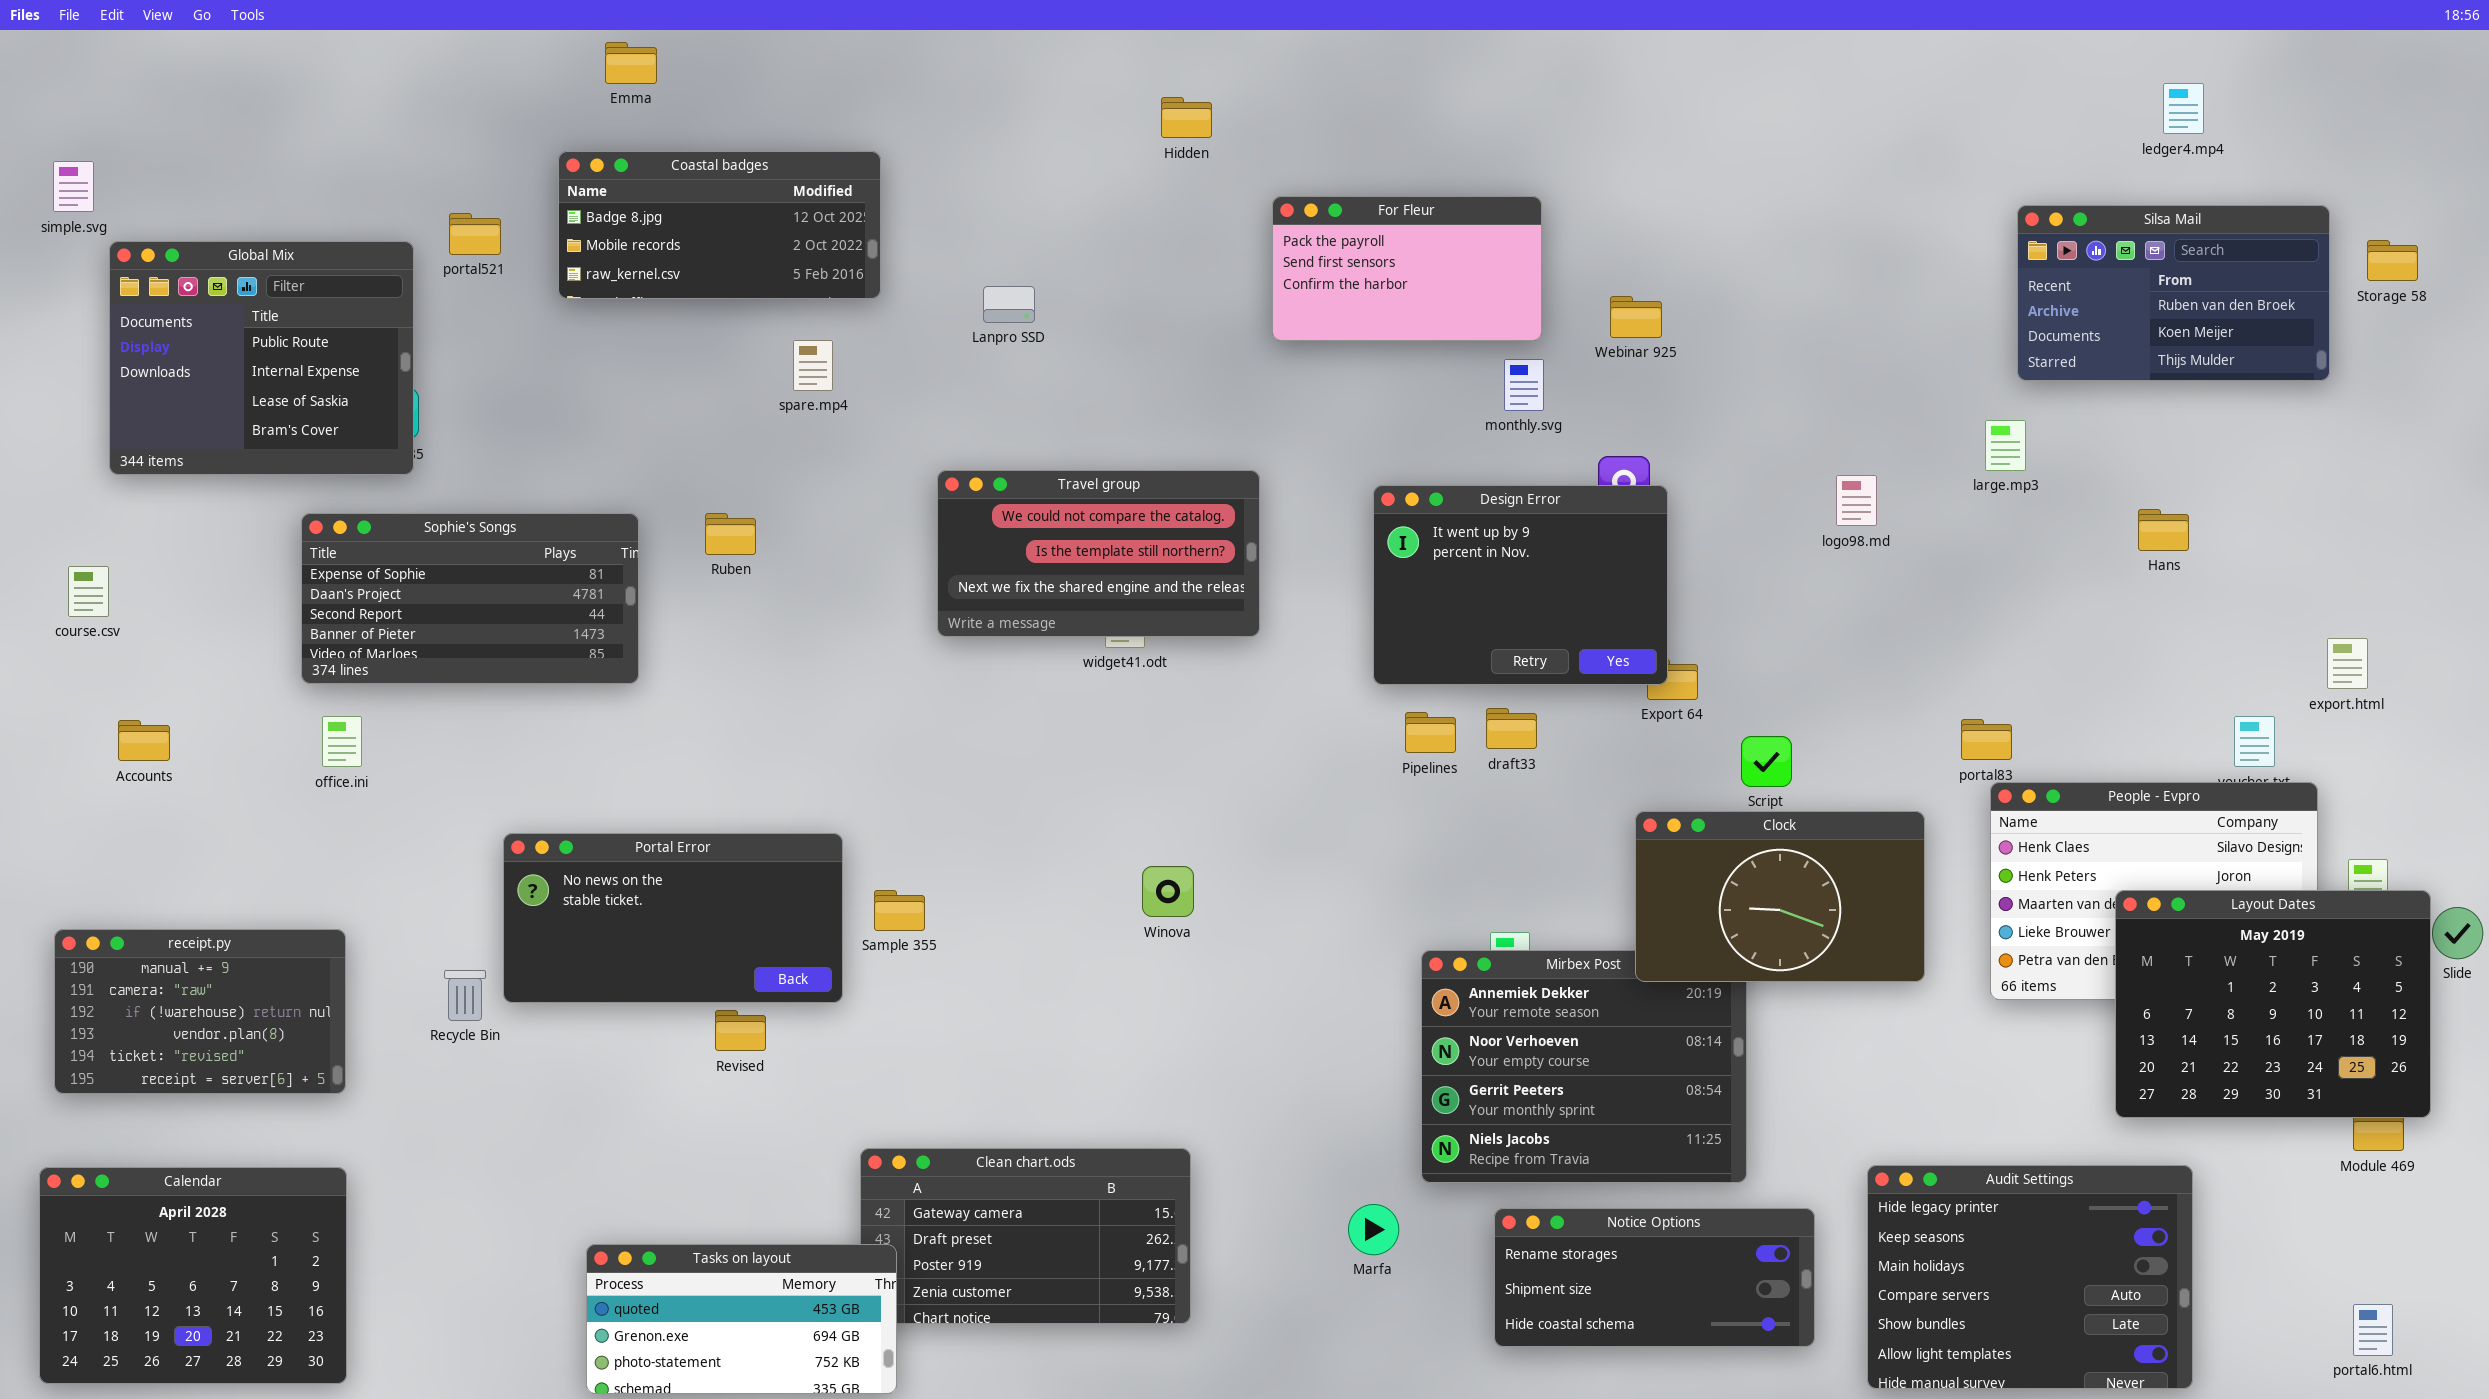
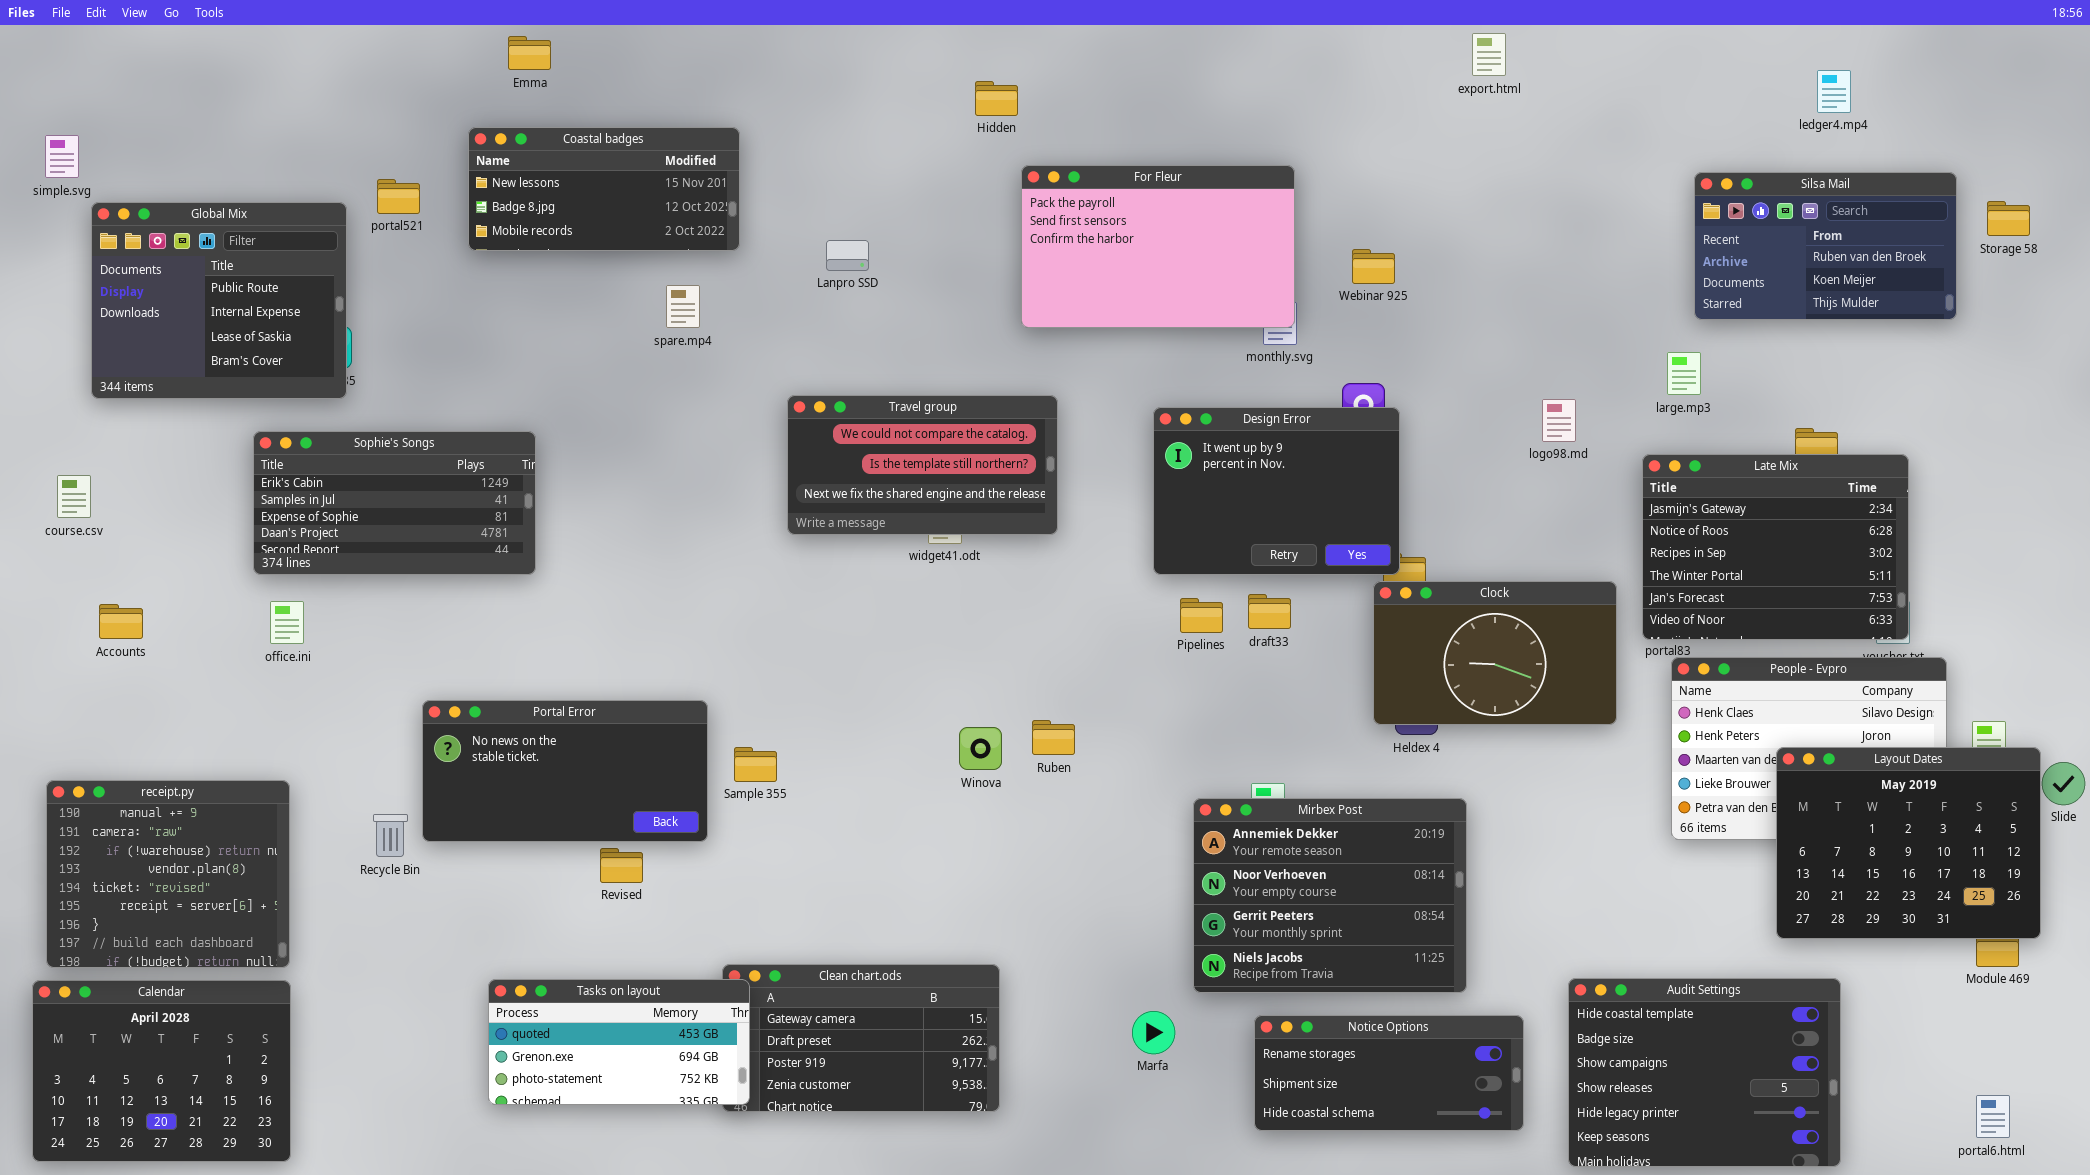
Coastal badges: [558,151,881,299] -> [468,127,740,251], scrolled up 1 row
For Fleur: [1272,196,1542,341] -> [1021,165,1295,328], resized
Sophie's Songs: [301,513,639,684] -> [253,431,536,575], scrolled up 2 rows
Ruben: [705,513,756,555] -> [1032,720,1075,755], moved
Late Mix: none -> [1642,454,1909,640], opened
export.html: [2327,638,2368,689] -> [1472,33,1506,76], moved
Clock: [1635,811,1925,982] -> [1373,581,1617,725], moved
receipt.py: [54,929,346,1094] -> [46,780,290,968], resized
Audit Settings: [1867,1165,2193,1389] -> [1568,978,1841,1167], scrolled up 4 rows
Tasks on layout: [586,1244,897,1394] -> [488,979,750,1105], moved

